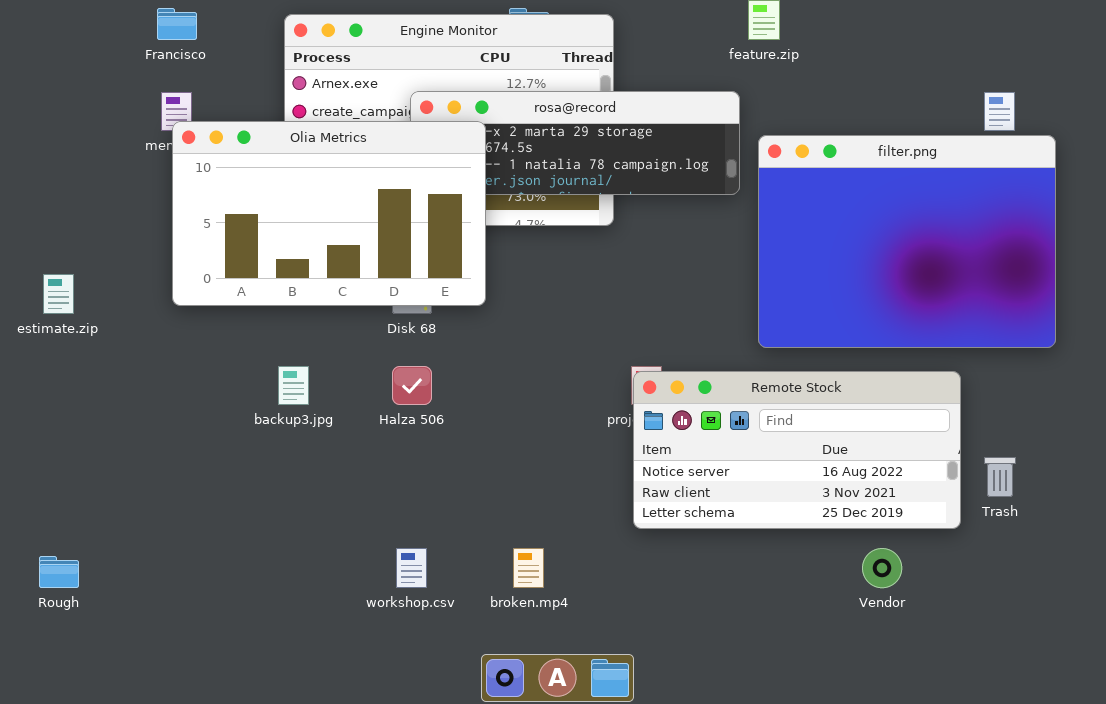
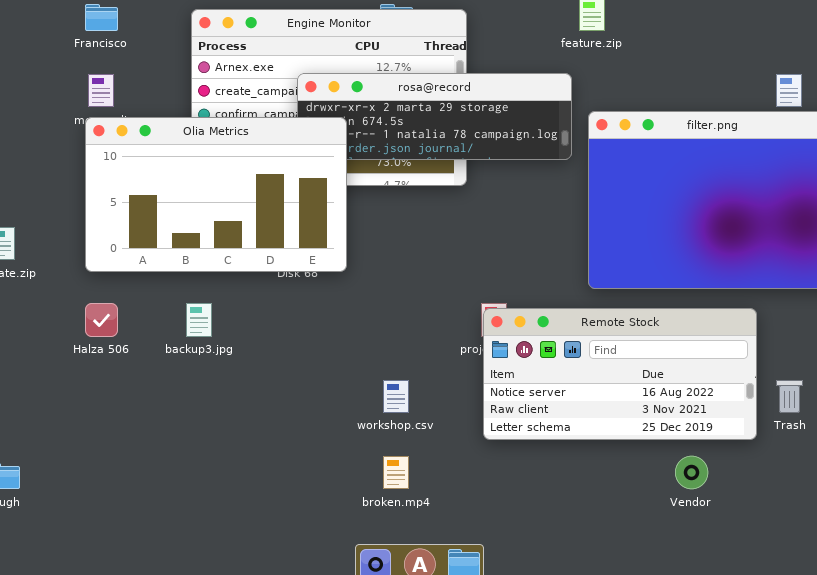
Olia Metrics: [172,121,486,306] -> [85,117,347,272], moved
Halza 506: [392,366,432,405] -> [85,303,118,337], moved
workshop.csv: [396,548,427,588] -> [383,380,409,413], moved

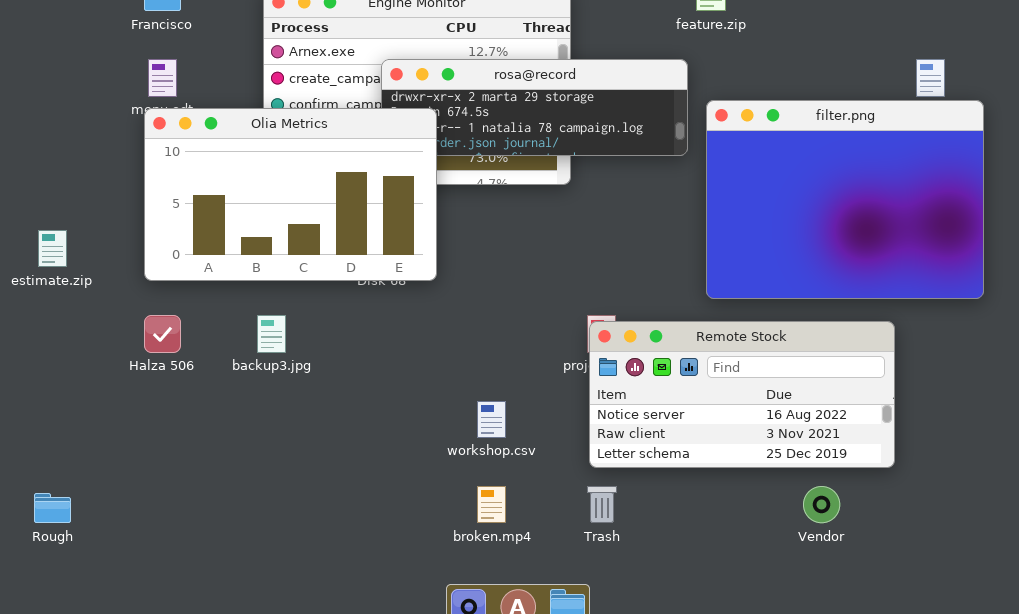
Trash: [776,380,803,413] -> [587,486,617,523], moved

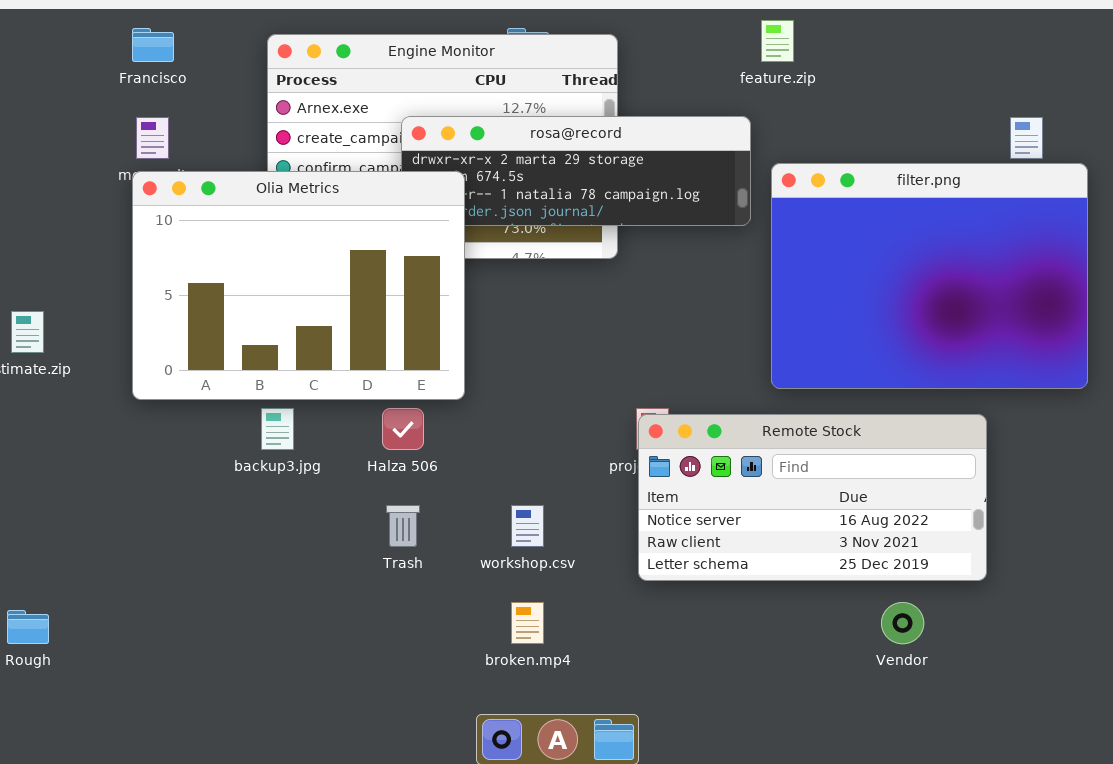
Olia Metrics: [144,108,437,281] -> [132,171,465,400], resized
Halza 506: [144,315,181,353] -> [382,408,424,450], moved
Trash: [587,486,617,523] -> [386,505,420,547], moved

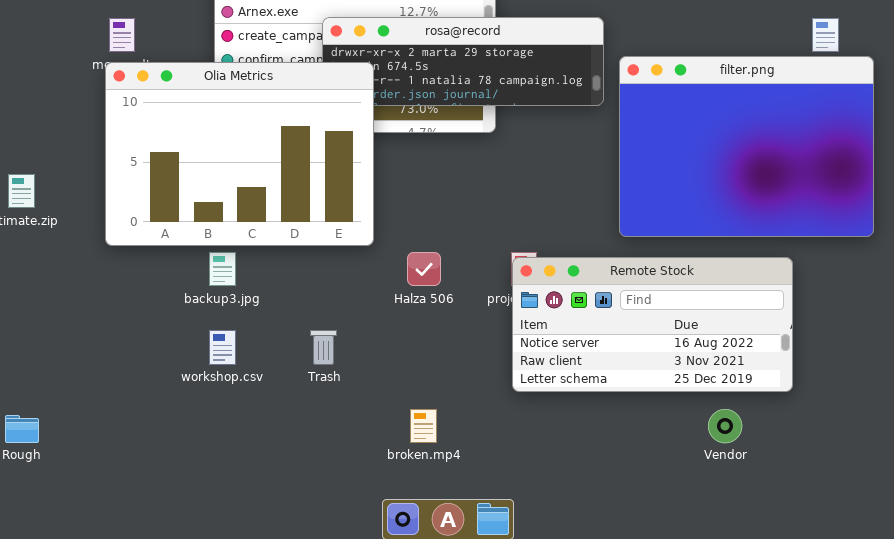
Halza 506: [382,408,424,450] -> [407,252,441,286], moved
workshop.csv: [511,505,544,547] -> [209,330,236,365], moved

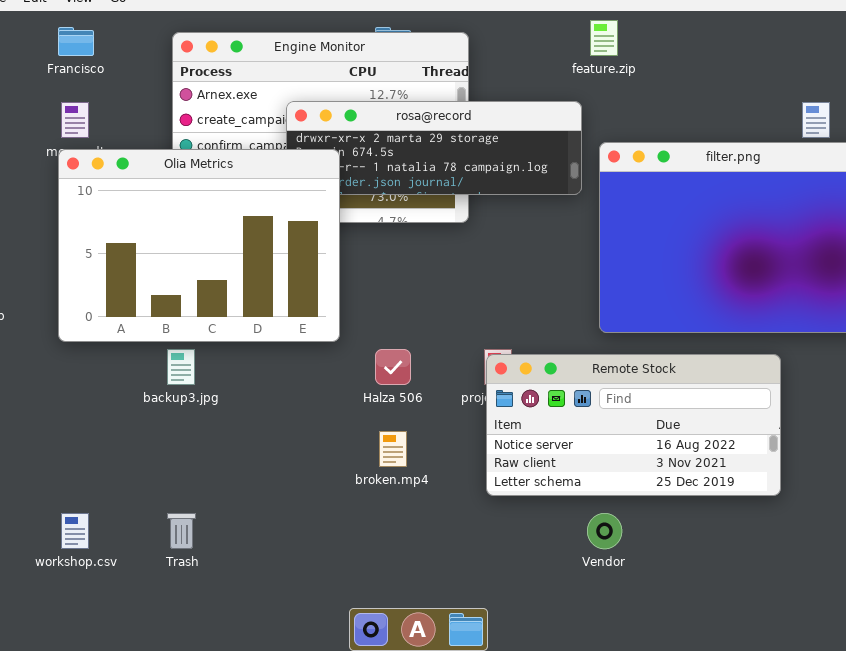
workshop.csv: [209,330,236,365] -> [61,513,89,549], moved
Trash: [310,330,337,365] -> [167,513,196,549], moved
broken.mp4: [410,409,437,443] -> [379,431,407,467], moved
Vendor: [708,409,742,443] -> [587,513,622,549], moved

